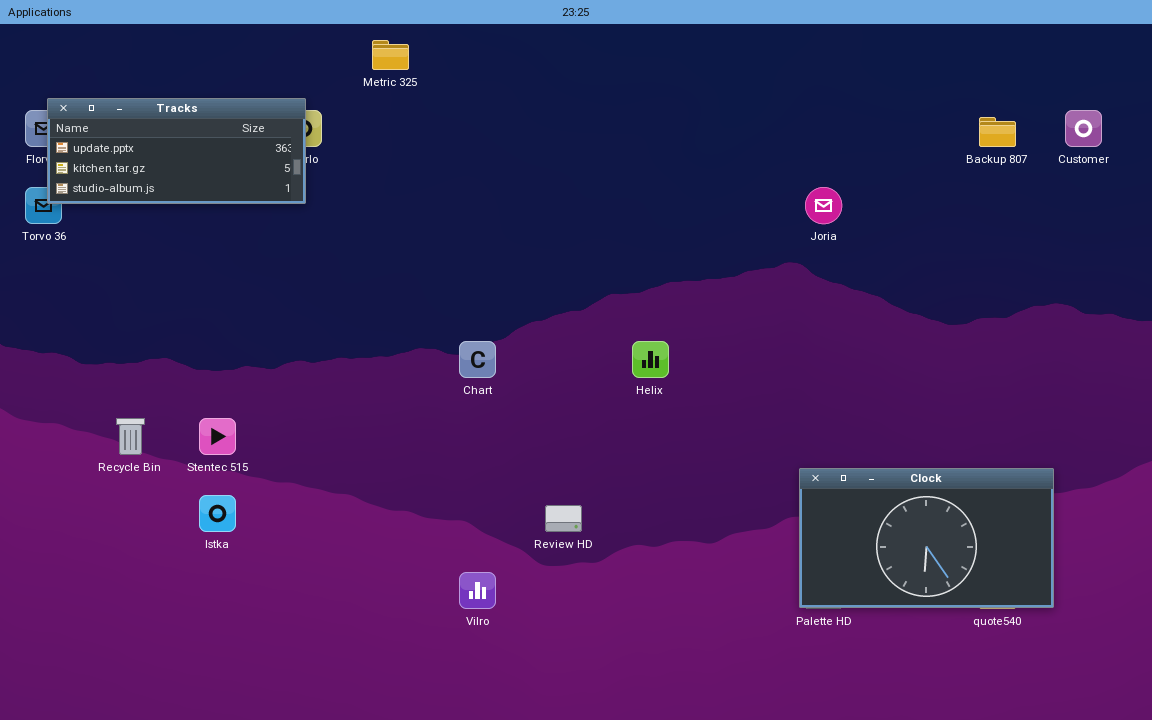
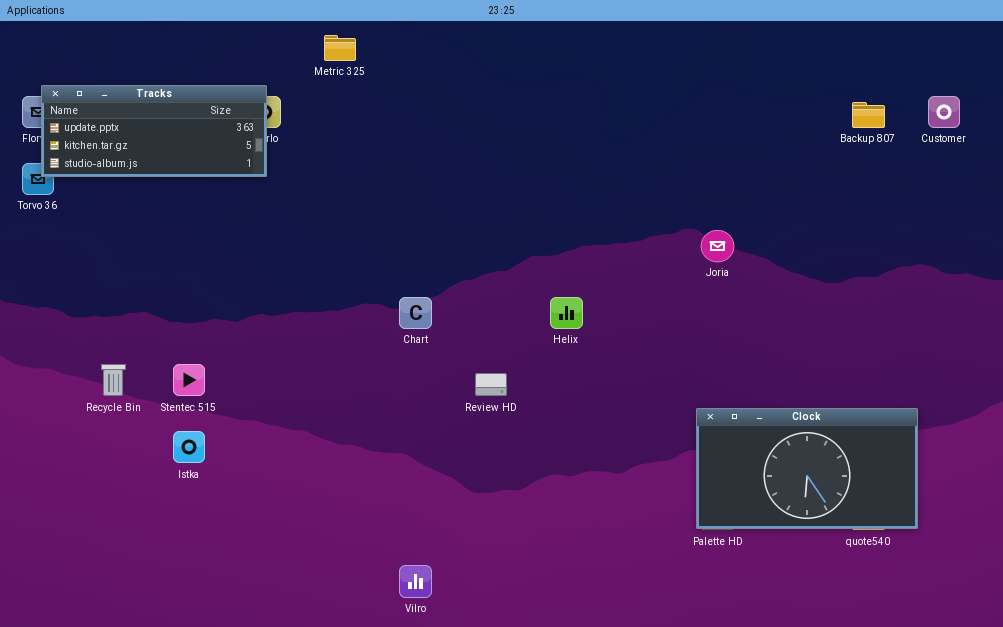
Joria: [805,187,842,224] -> [701,230,734,262], moved
Review HD: [545,505,582,532] -> [475,373,507,396], moved
Vilro: [459,572,496,609] -> [399,565,432,598], moved

